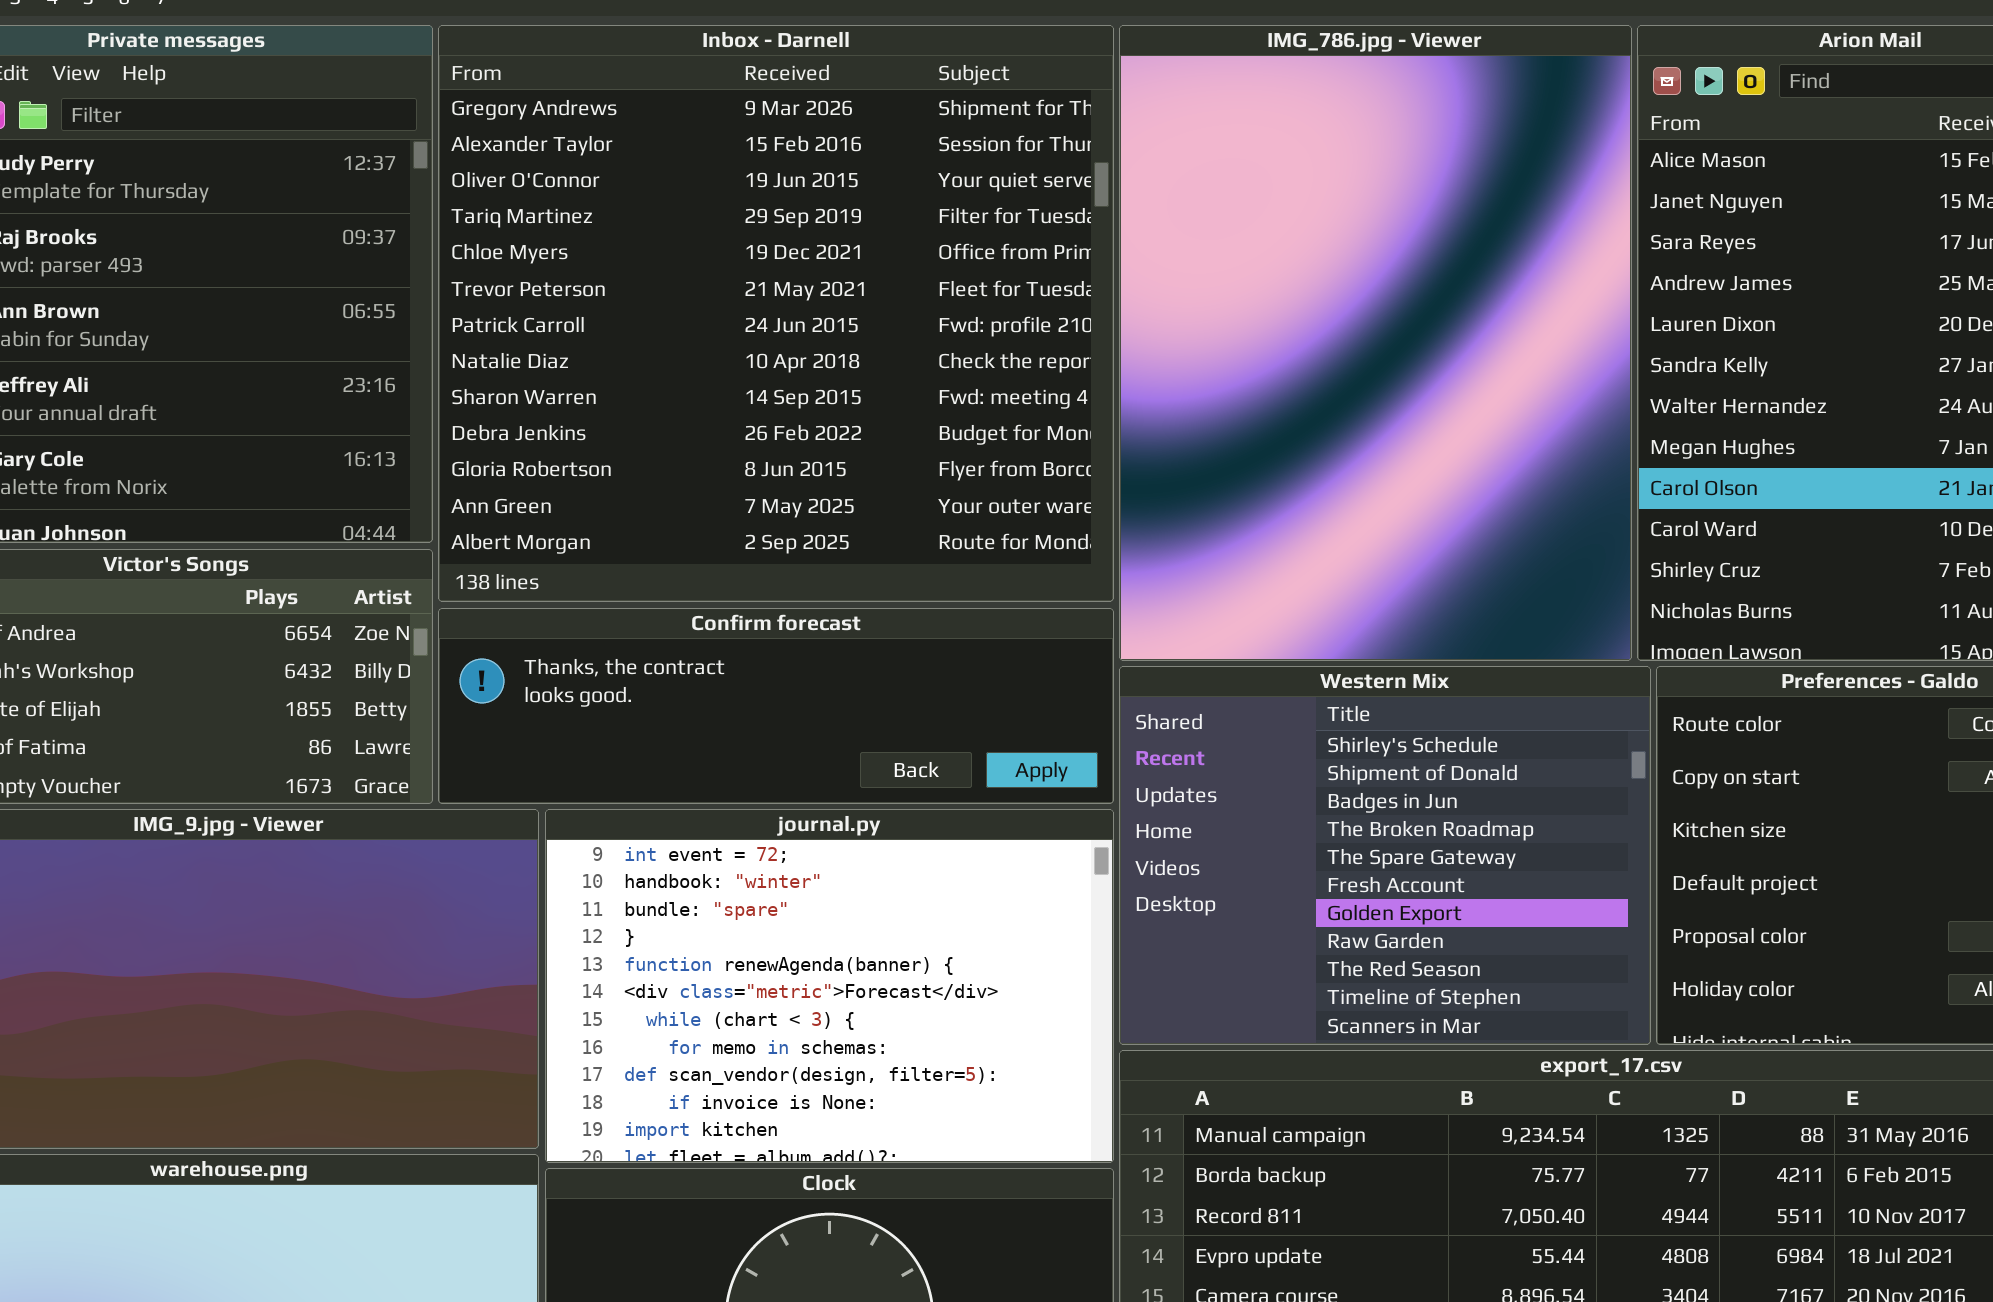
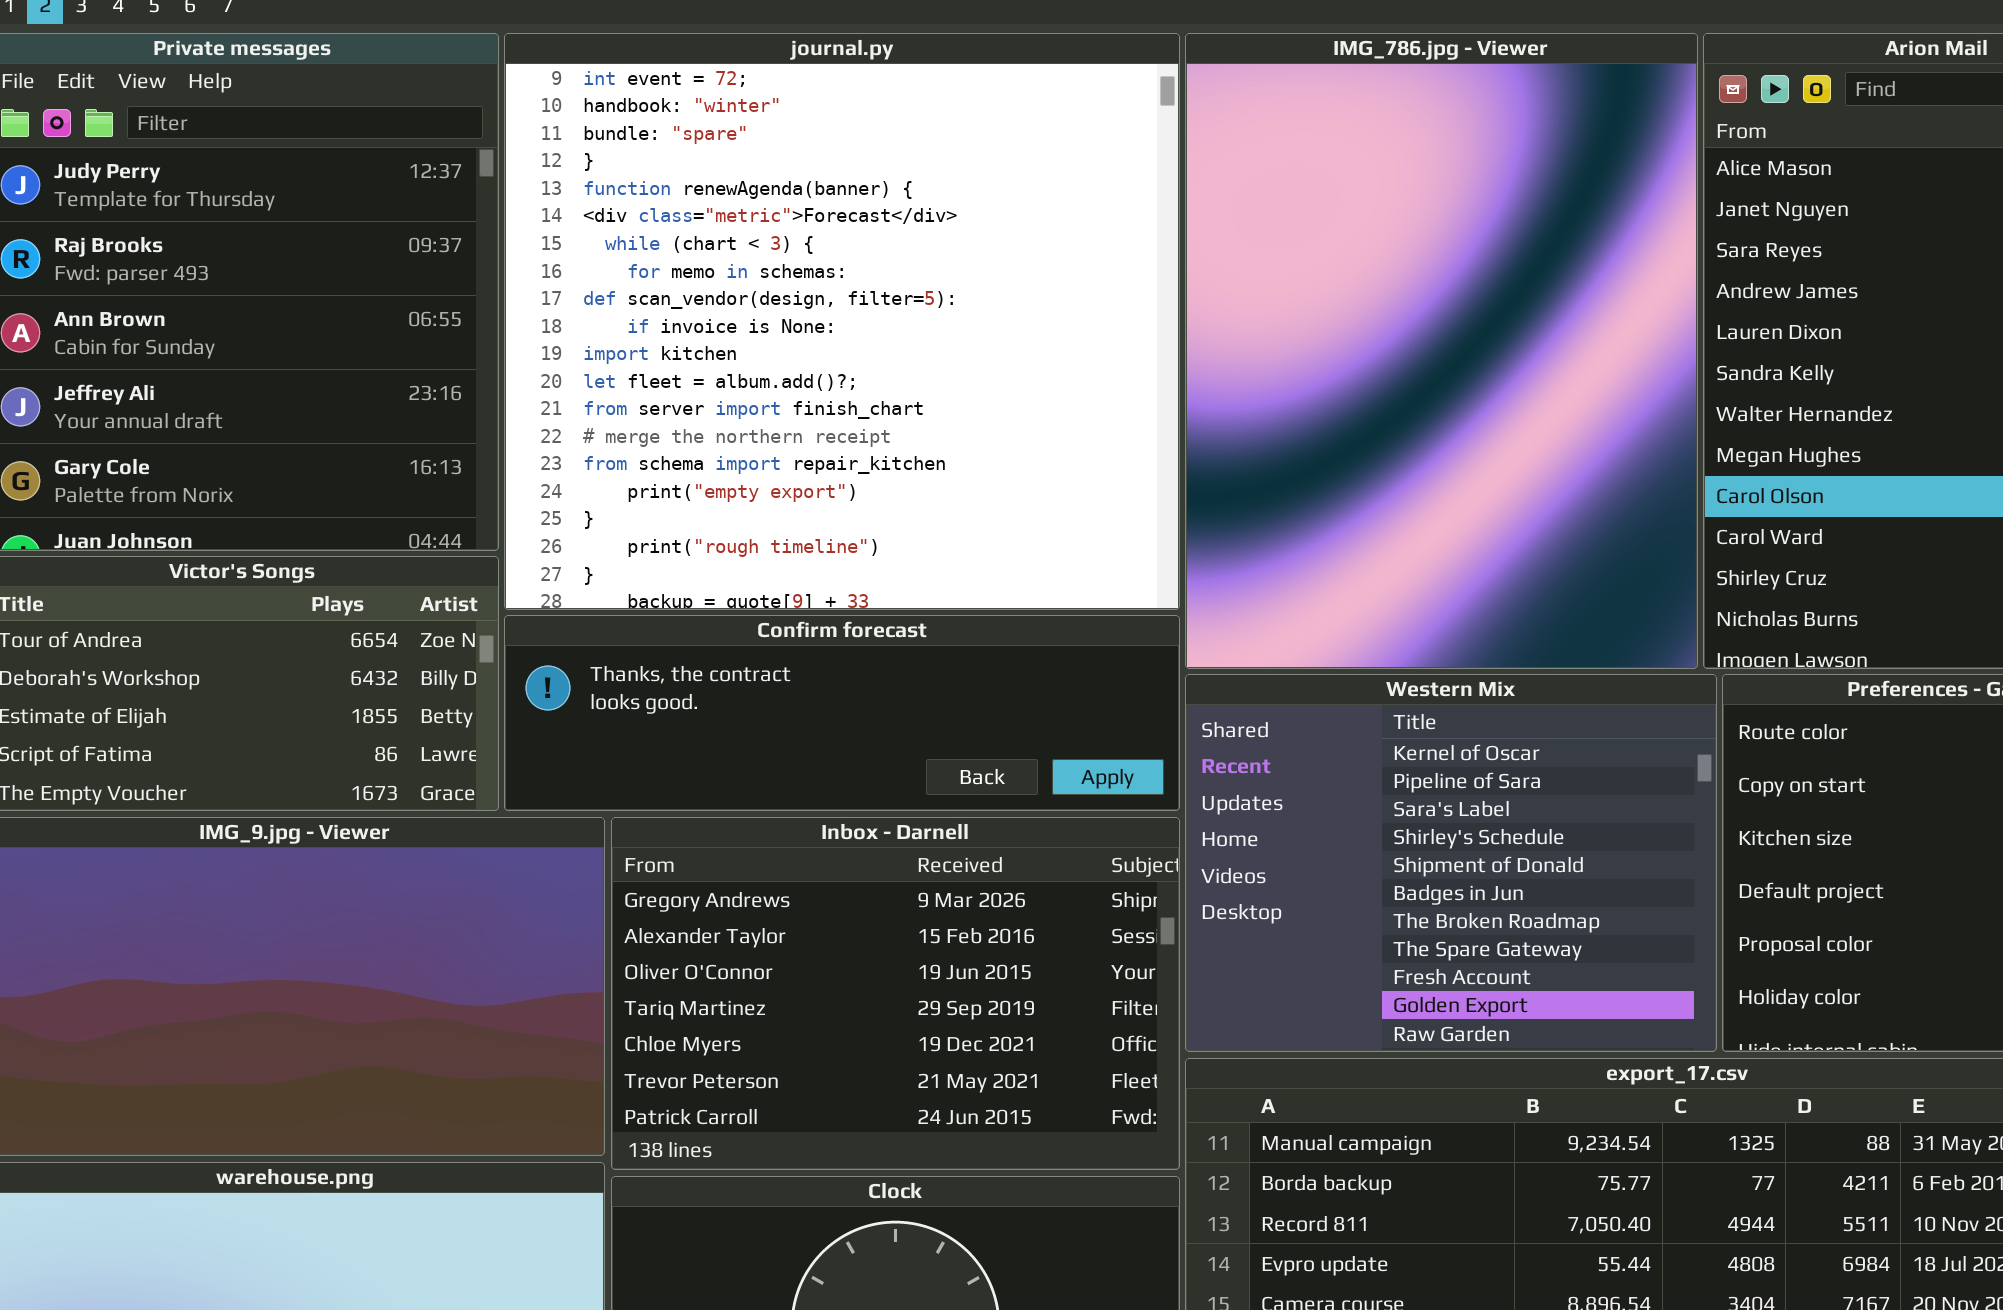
Inbox - Darnell: [438,25,1114,602] -> [611,817,1180,1170], moved, resized
Western Mix: [1119,666,1651,1045] -> [1185,674,1717,1052], scrolled up 3 rows
journal.py: [545,809,1114,1163] -> [504,33,1180,610], moved, resized

